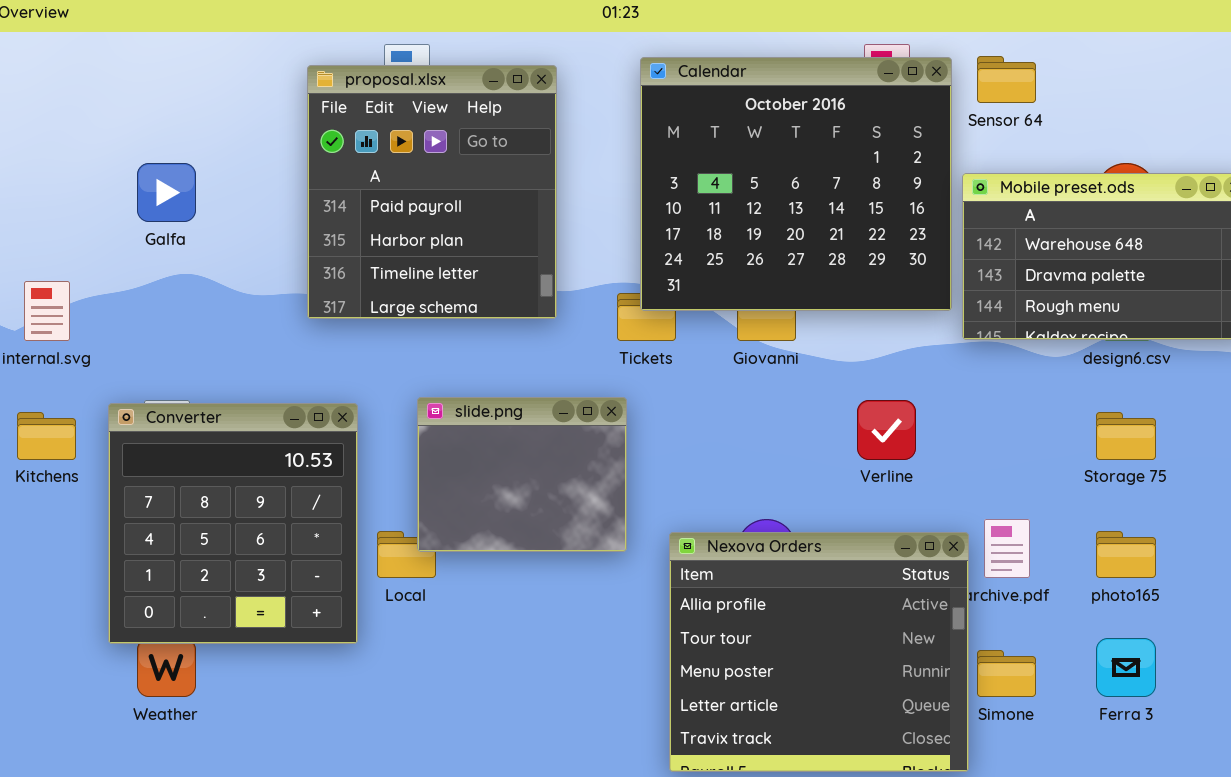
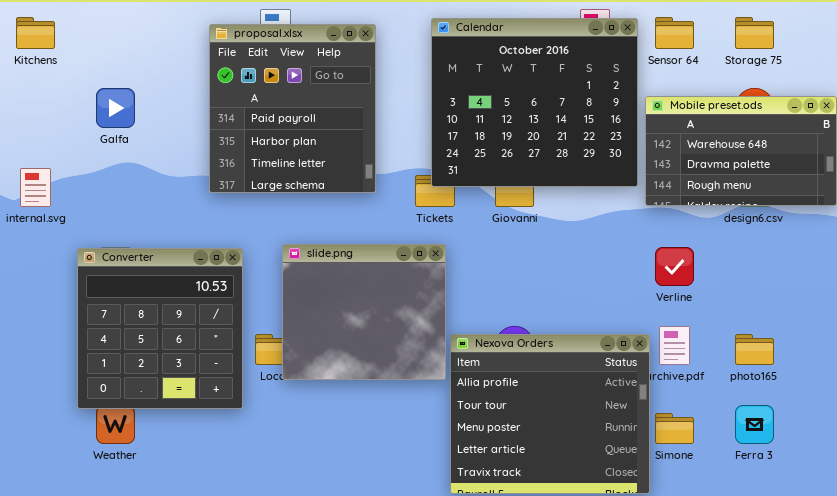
slide.png: [417,397,627,552] -> [282,244,446,380], resized
Verline: [857,400,916,460] -> [655,247,694,286], moved
Kitchens: [17,412,76,460] -> [16,17,55,49], moved
Storage 75: [1096,412,1156,460] -> [735,17,774,49], moved

